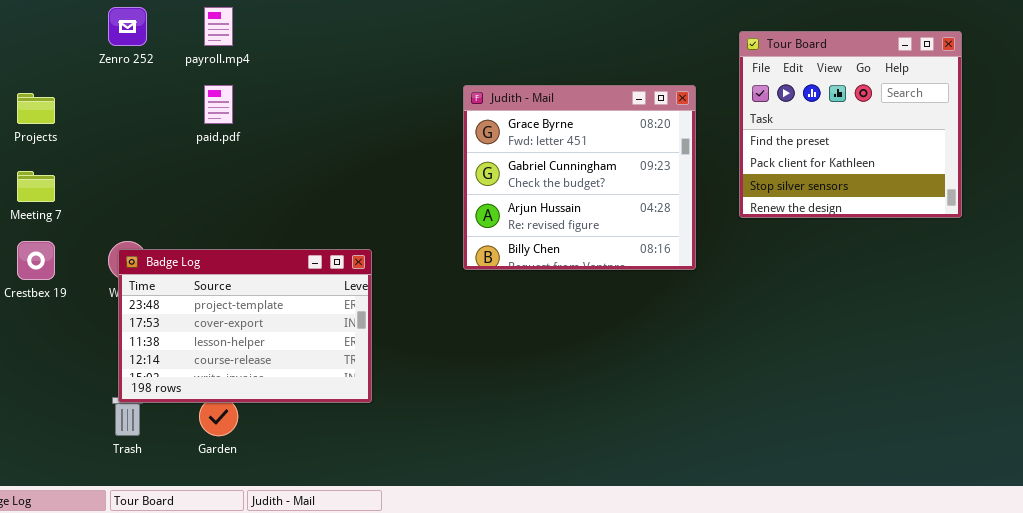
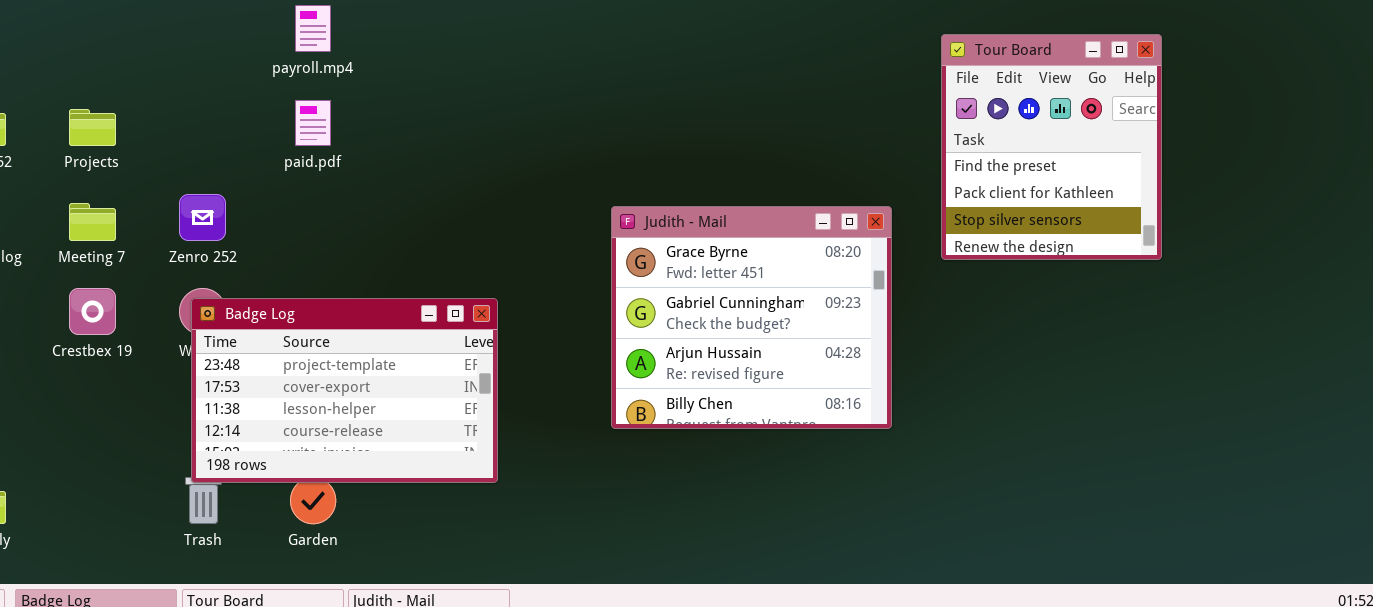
Zenro 252: [108,7,147,46] -> [179,194,226,241], moved
Tour Board: [739,31,962,218] -> [941,34,1162,260], resized
Judith - Mail: [463,85,696,270] -> [611,206,892,429], moved

